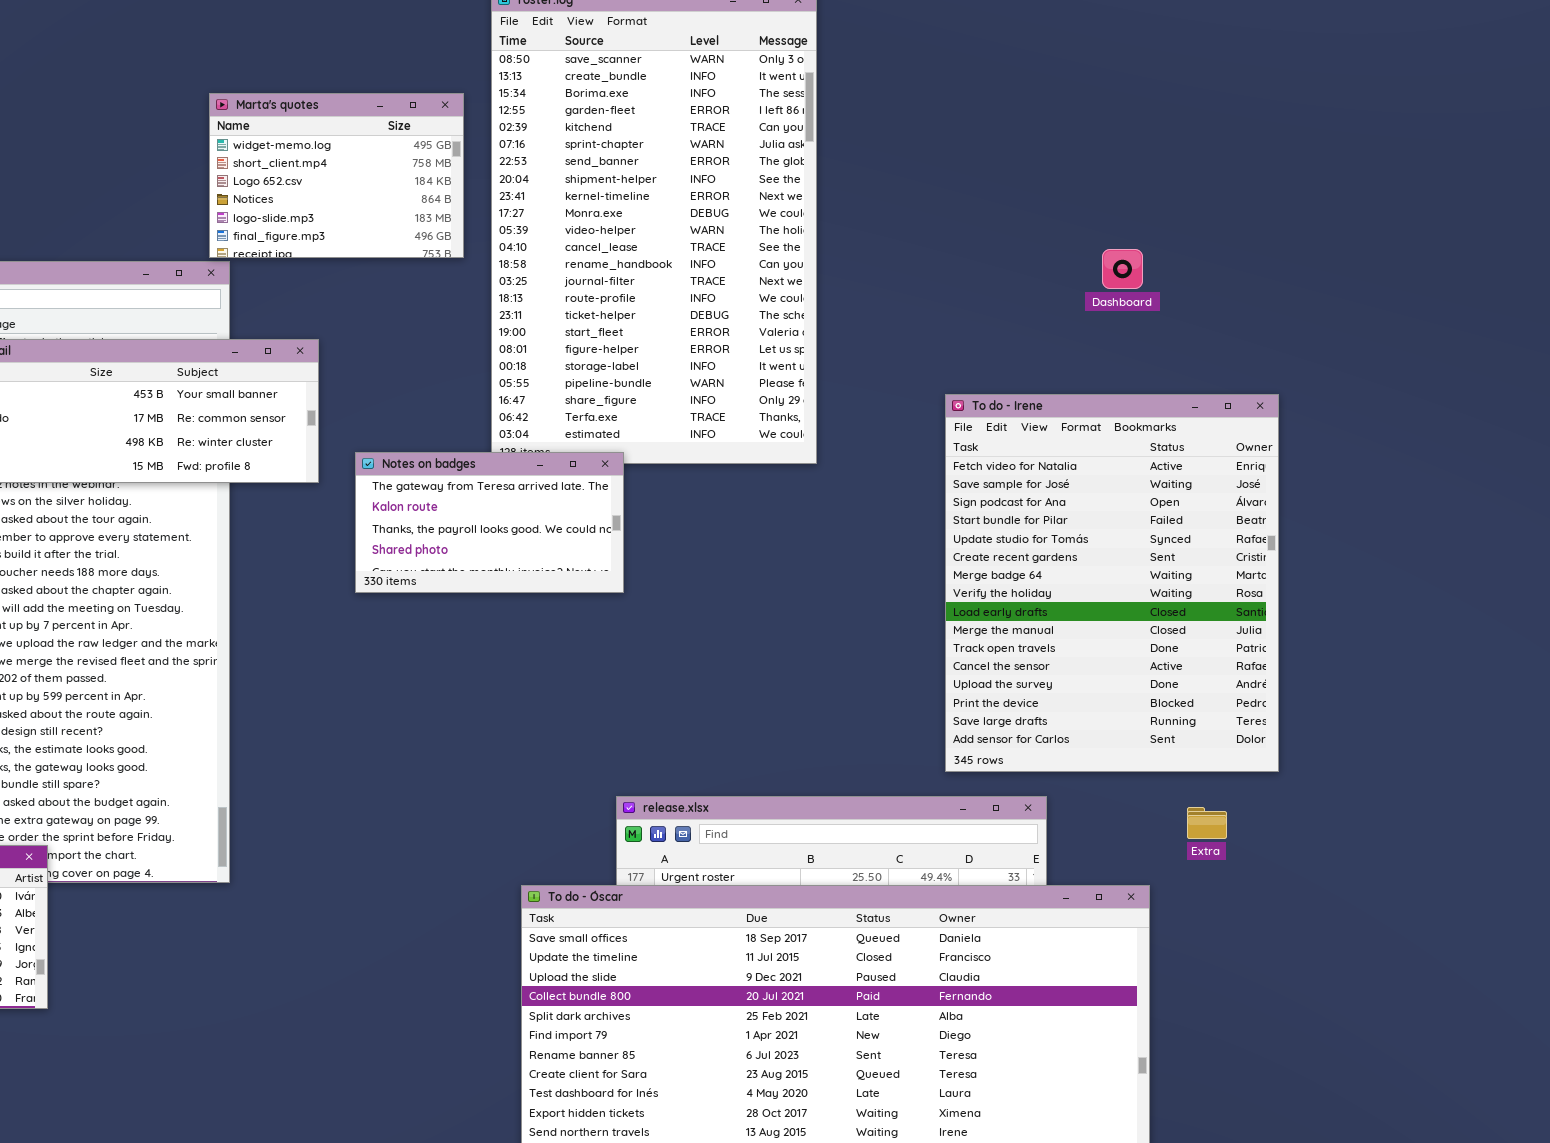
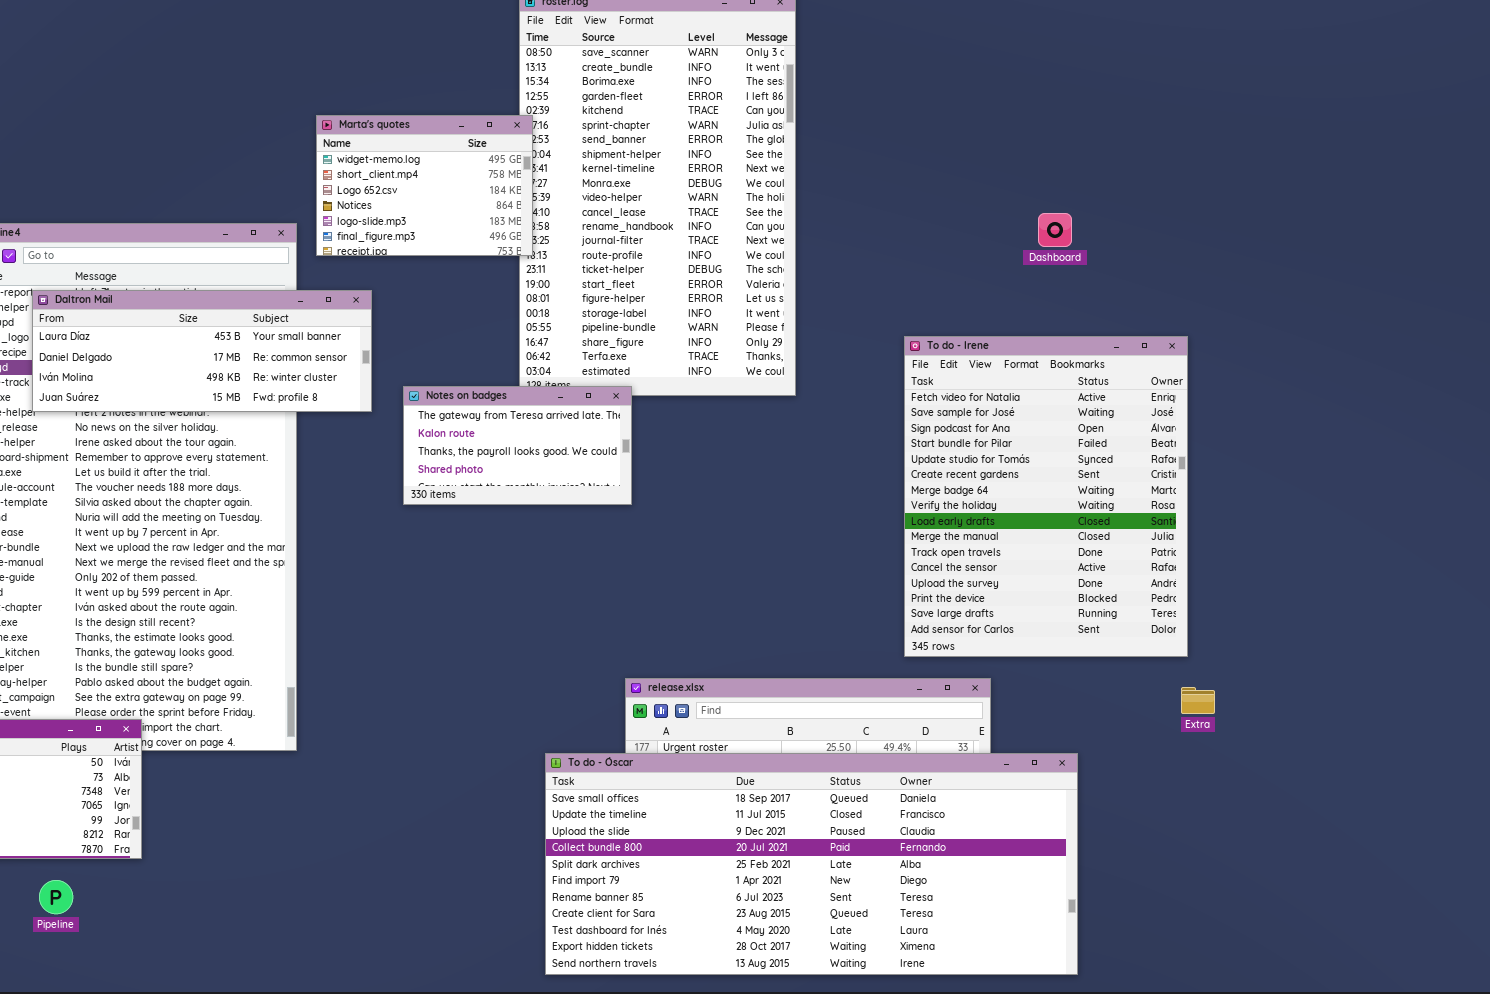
Marta's quotes: [209,93,464,258] -> [316,115,533,256], moved
Extra: [1187,807,1227,839] -> [1181,687,1215,714], moved

